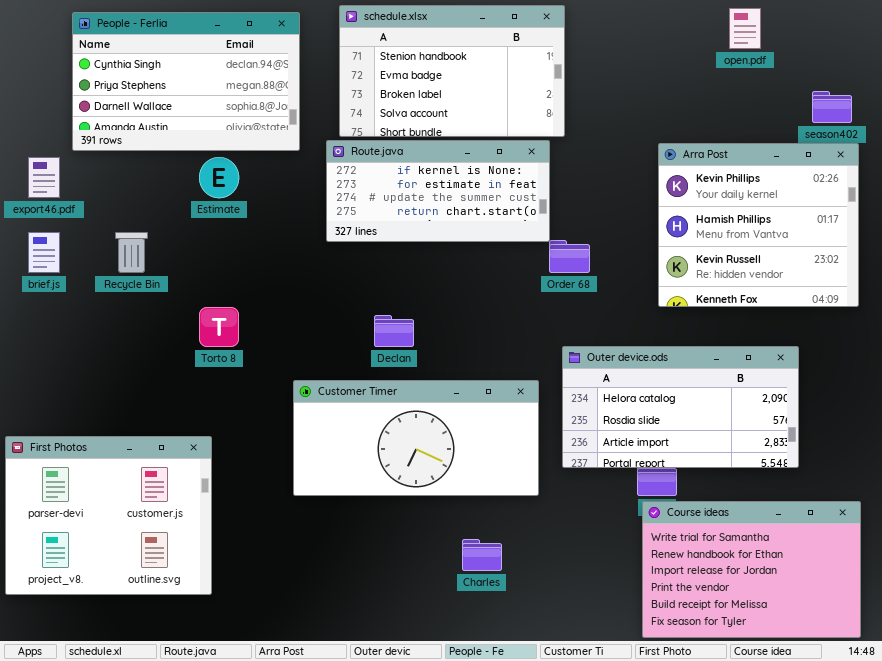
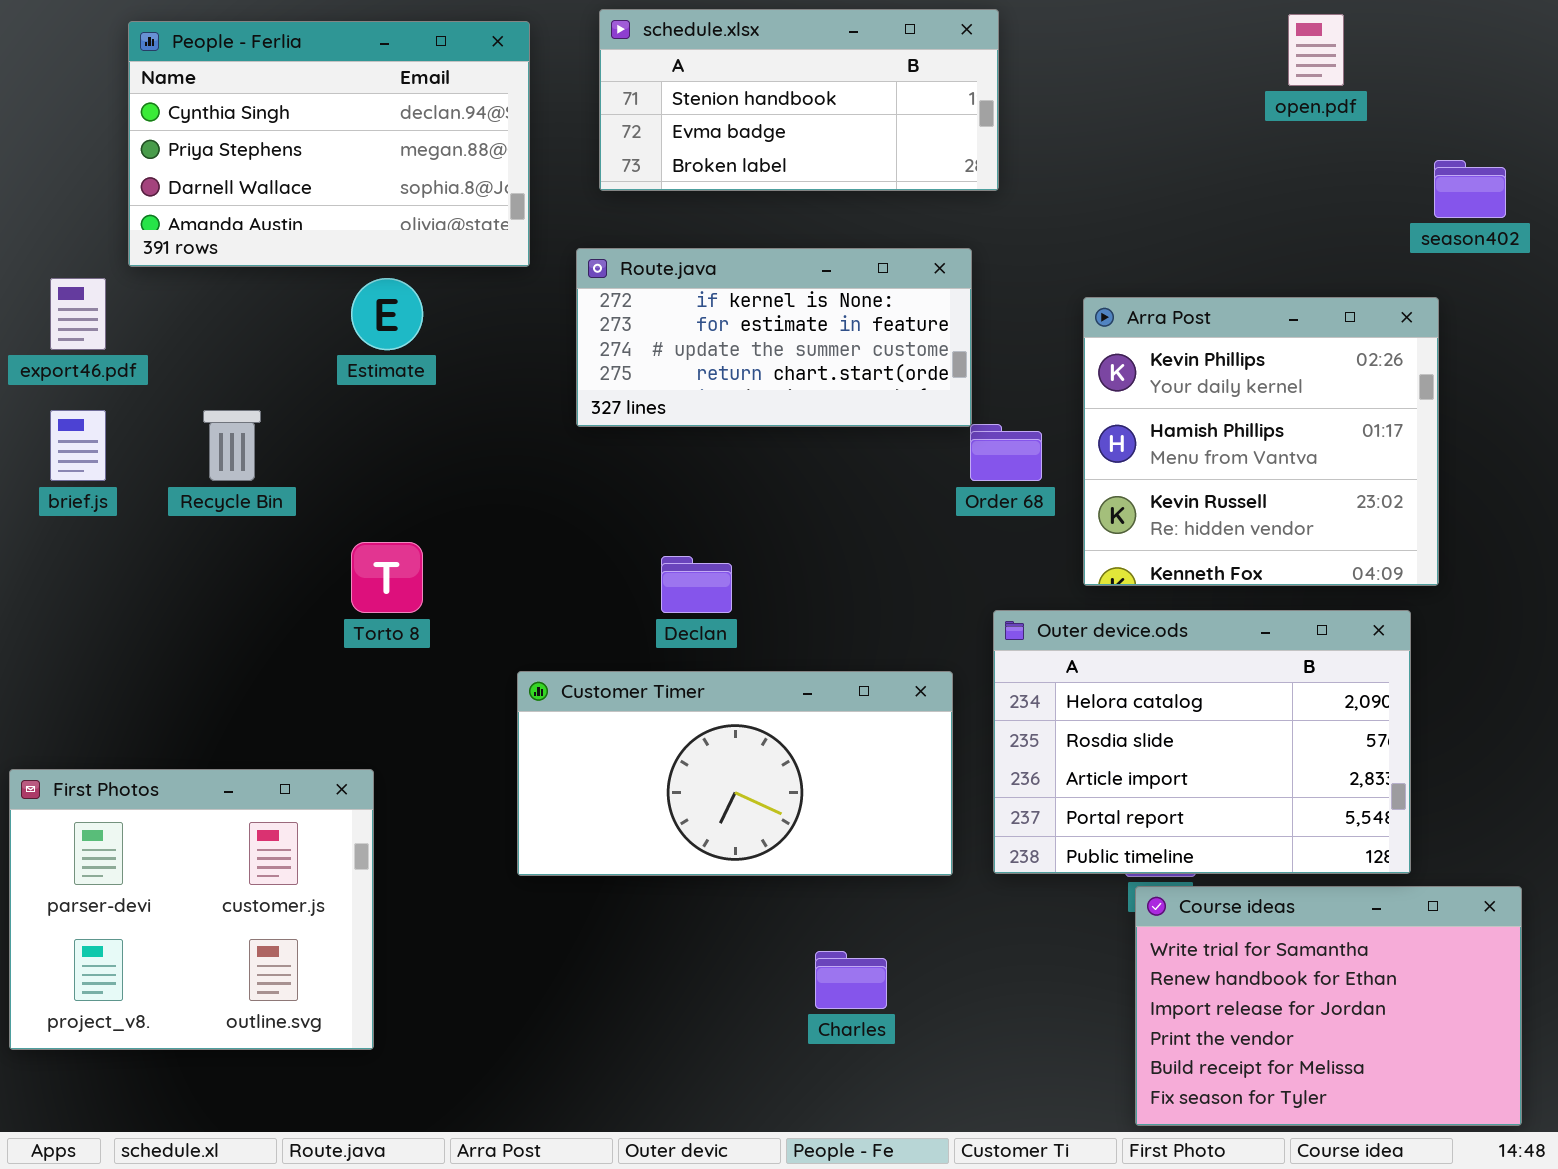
schedule.xlsx: [339,5,565,137] -> [599,9,999,191], resized
Arra Post: [658,143,859,307] -> [1083,297,1439,586], moved
Outer device.ods: [562,346,799,468] -> [993,610,1411,874], resized

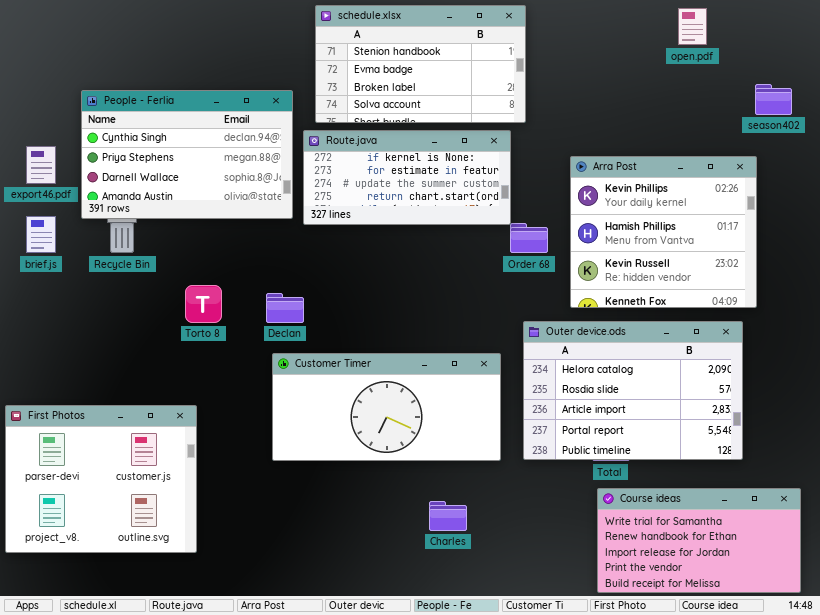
schedule.xlsx: [599,9,999,191] -> [315,5,526,123], resized
People - Ferlia: [128,21,530,267] -> [81,90,293,219], moved
Declan: [661,556,732,613] -> [266,293,304,323], moved
Course ideas: [1135,886,1522,1126] -> [597,488,801,593], resized

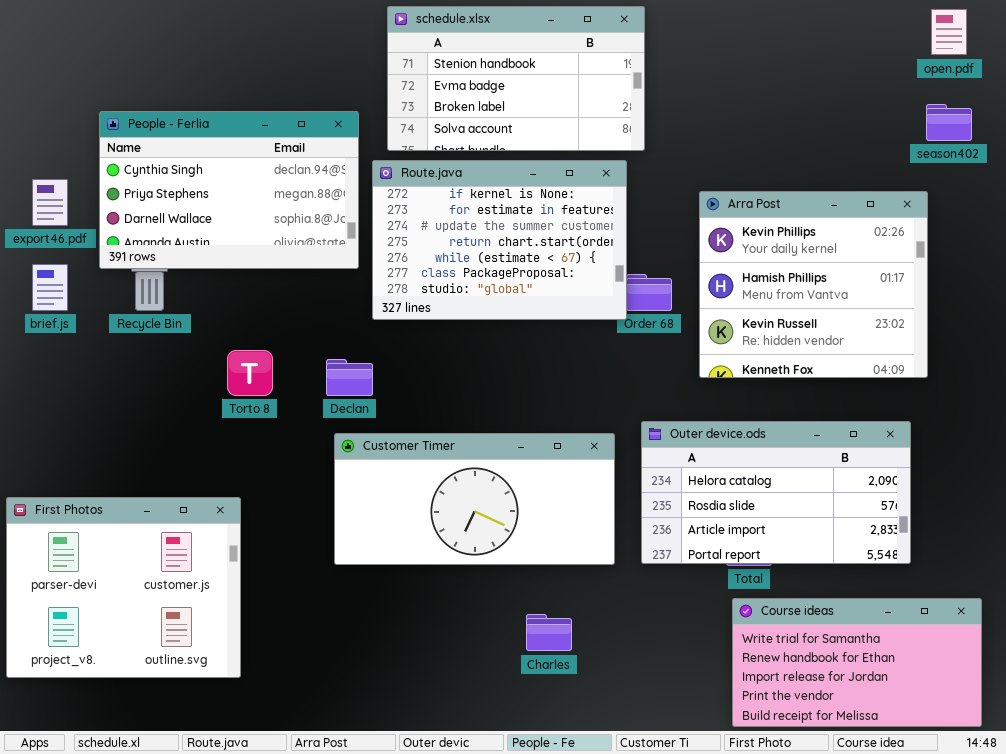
open.pdf: [678,8,707,45] -> [931,9,967,55], moved
Route.java: [303,130,511,225] -> [372,160,627,320], resized
Outer device.ods: [523,321,743,460] -> [641,421,911,564], resized

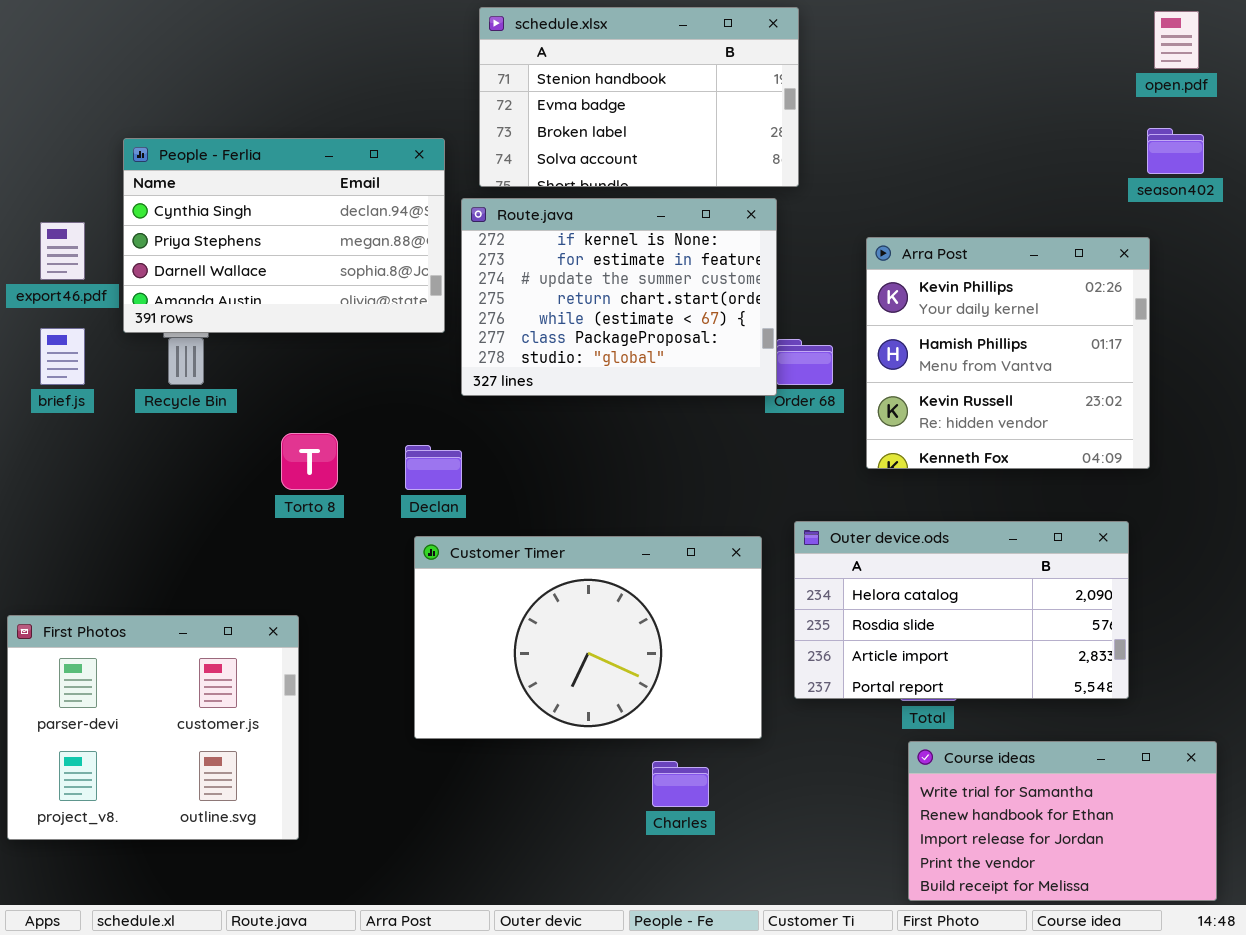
Customer Timer: [334,433,615,565] -> [414,536,762,739], resized

